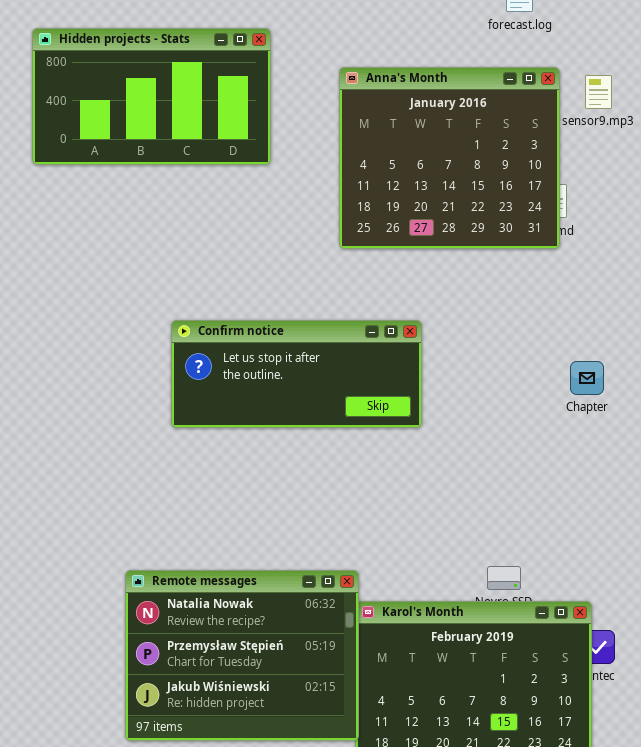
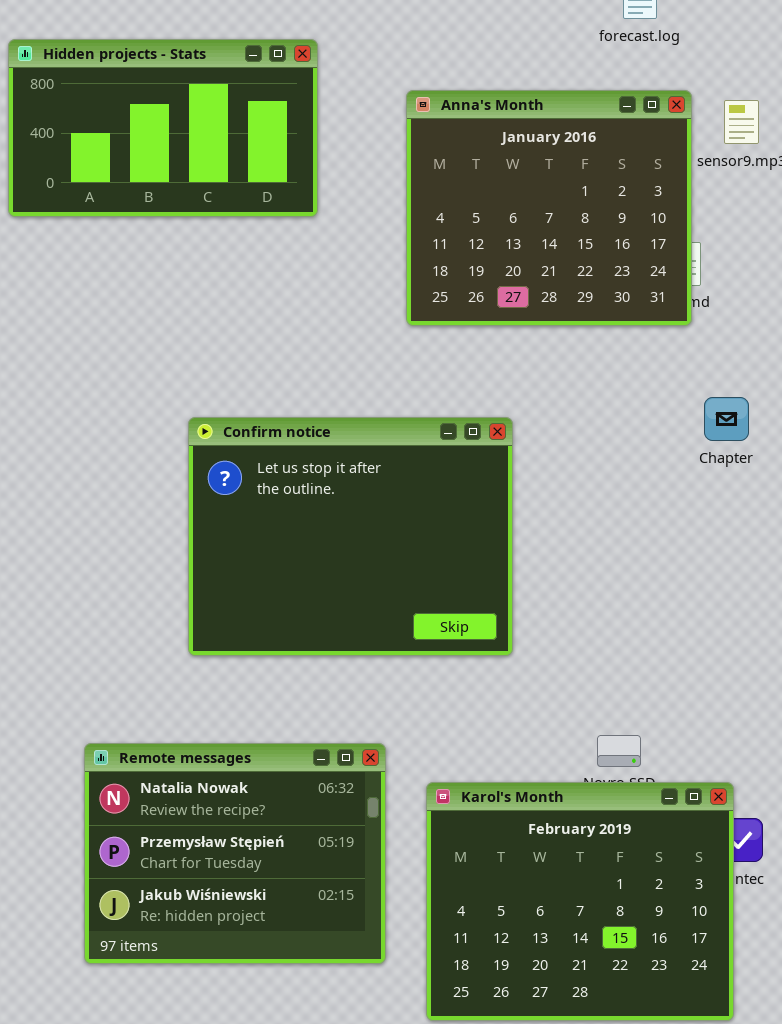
Confirm notice: [171,320,422,428] -> [188,417,513,656], resized
Chapter: [570,361,604,395] -> [704,397,749,441], moved
Remote messages: [125,570,359,741] -> [84,743,386,964], moved

